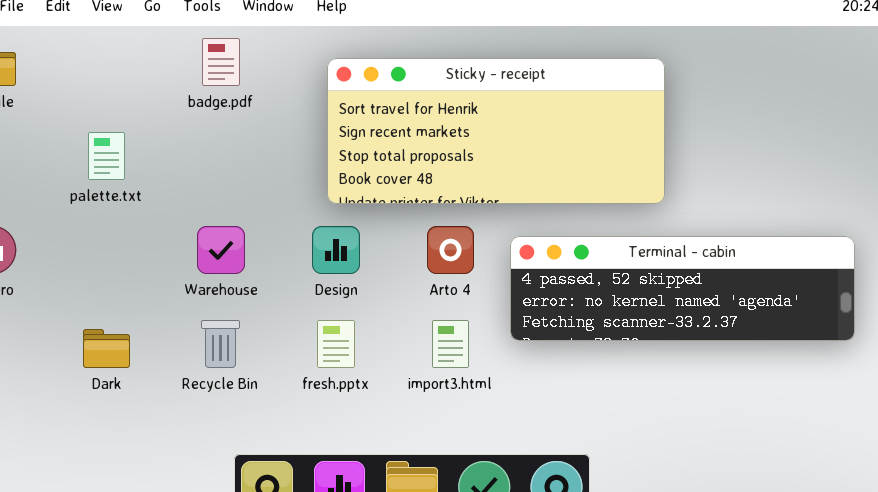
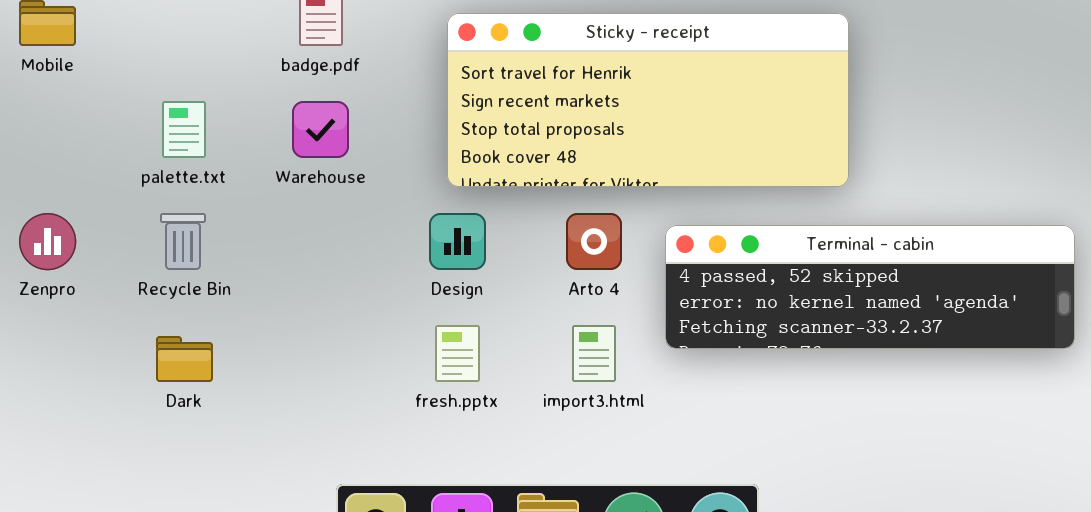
Warehouse: [197,226,245,274] -> [292,101,349,158], moved
Recycle Bin: [201,320,240,368] -> [160,213,206,270], moved

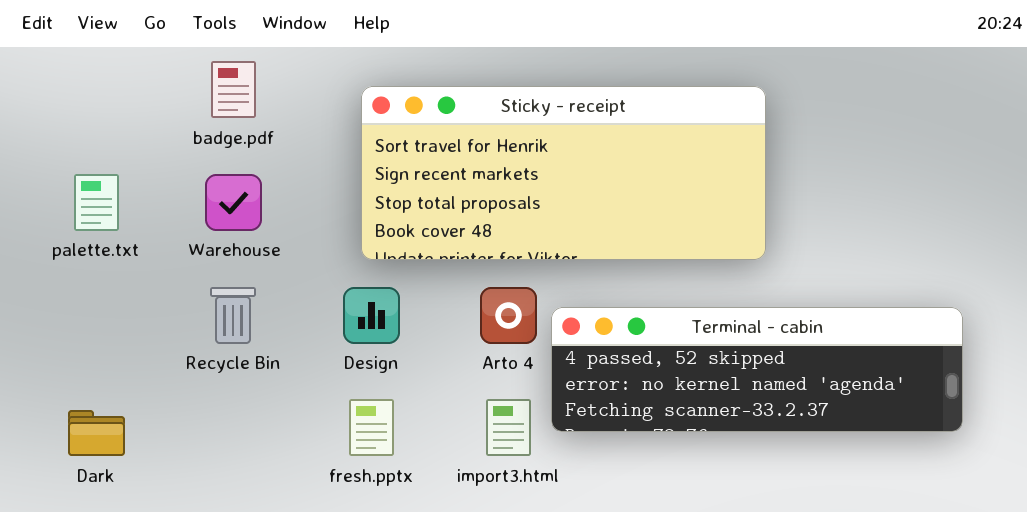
Recycle Bin: [160,213,206,270] -> [210,287,256,344], moved
Terminal - cabin: [665,225,1075,349] -> [551,307,963,432], moved

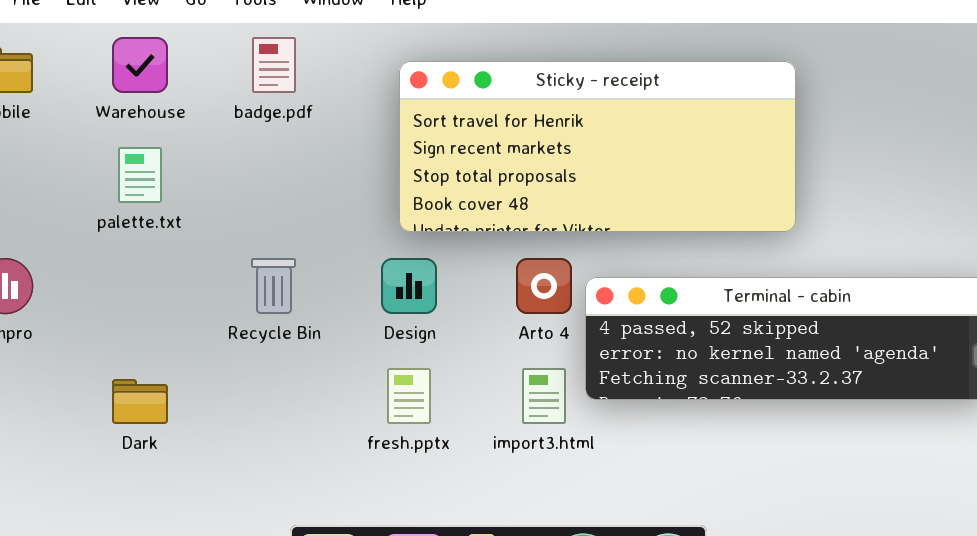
Warehouse: [205,174,262,231] -> [112,37,168,93], moved

